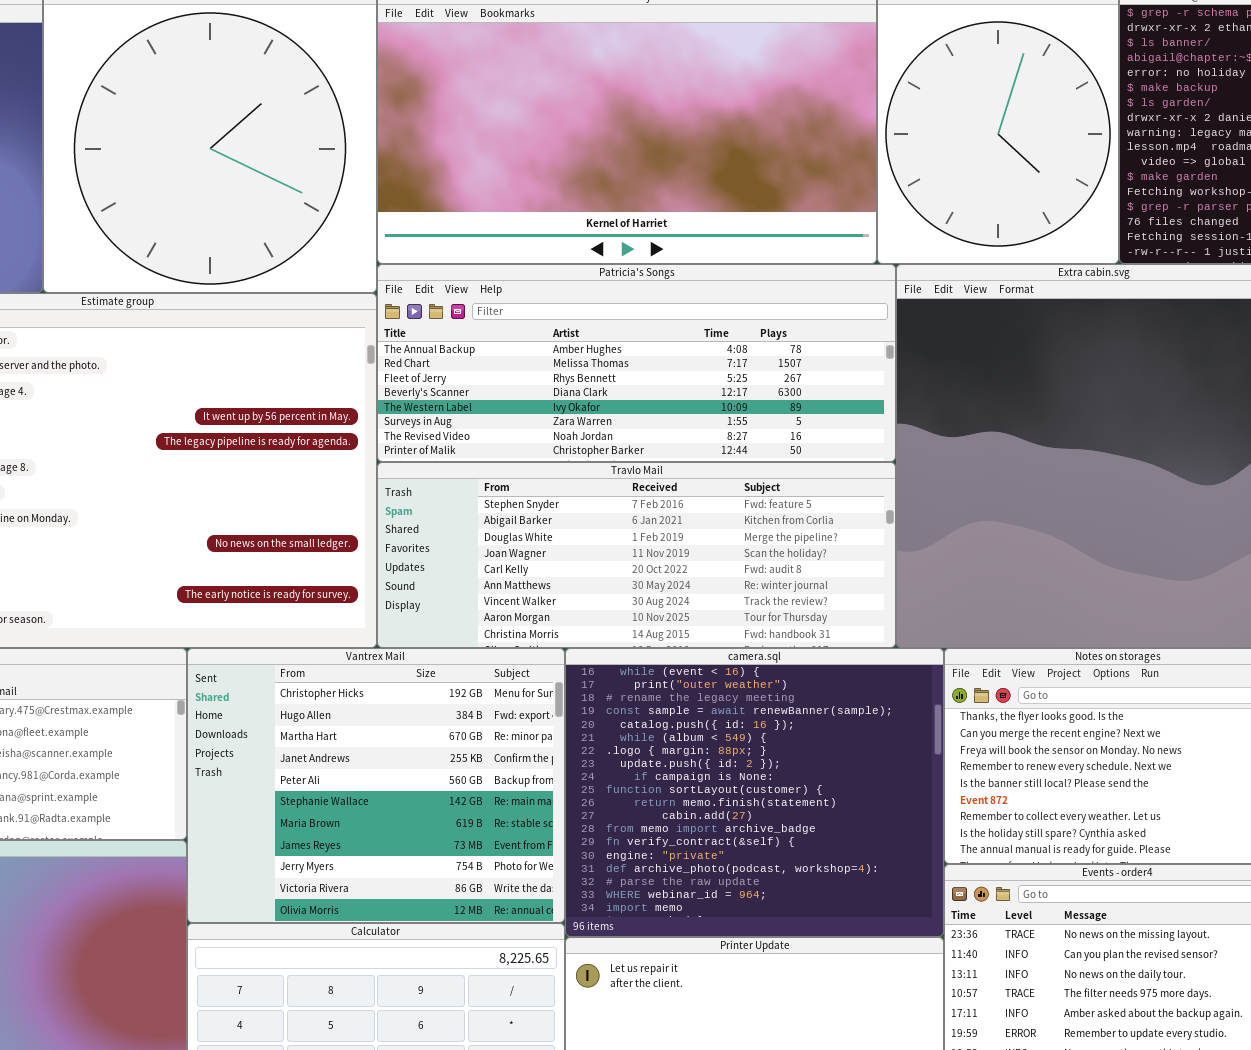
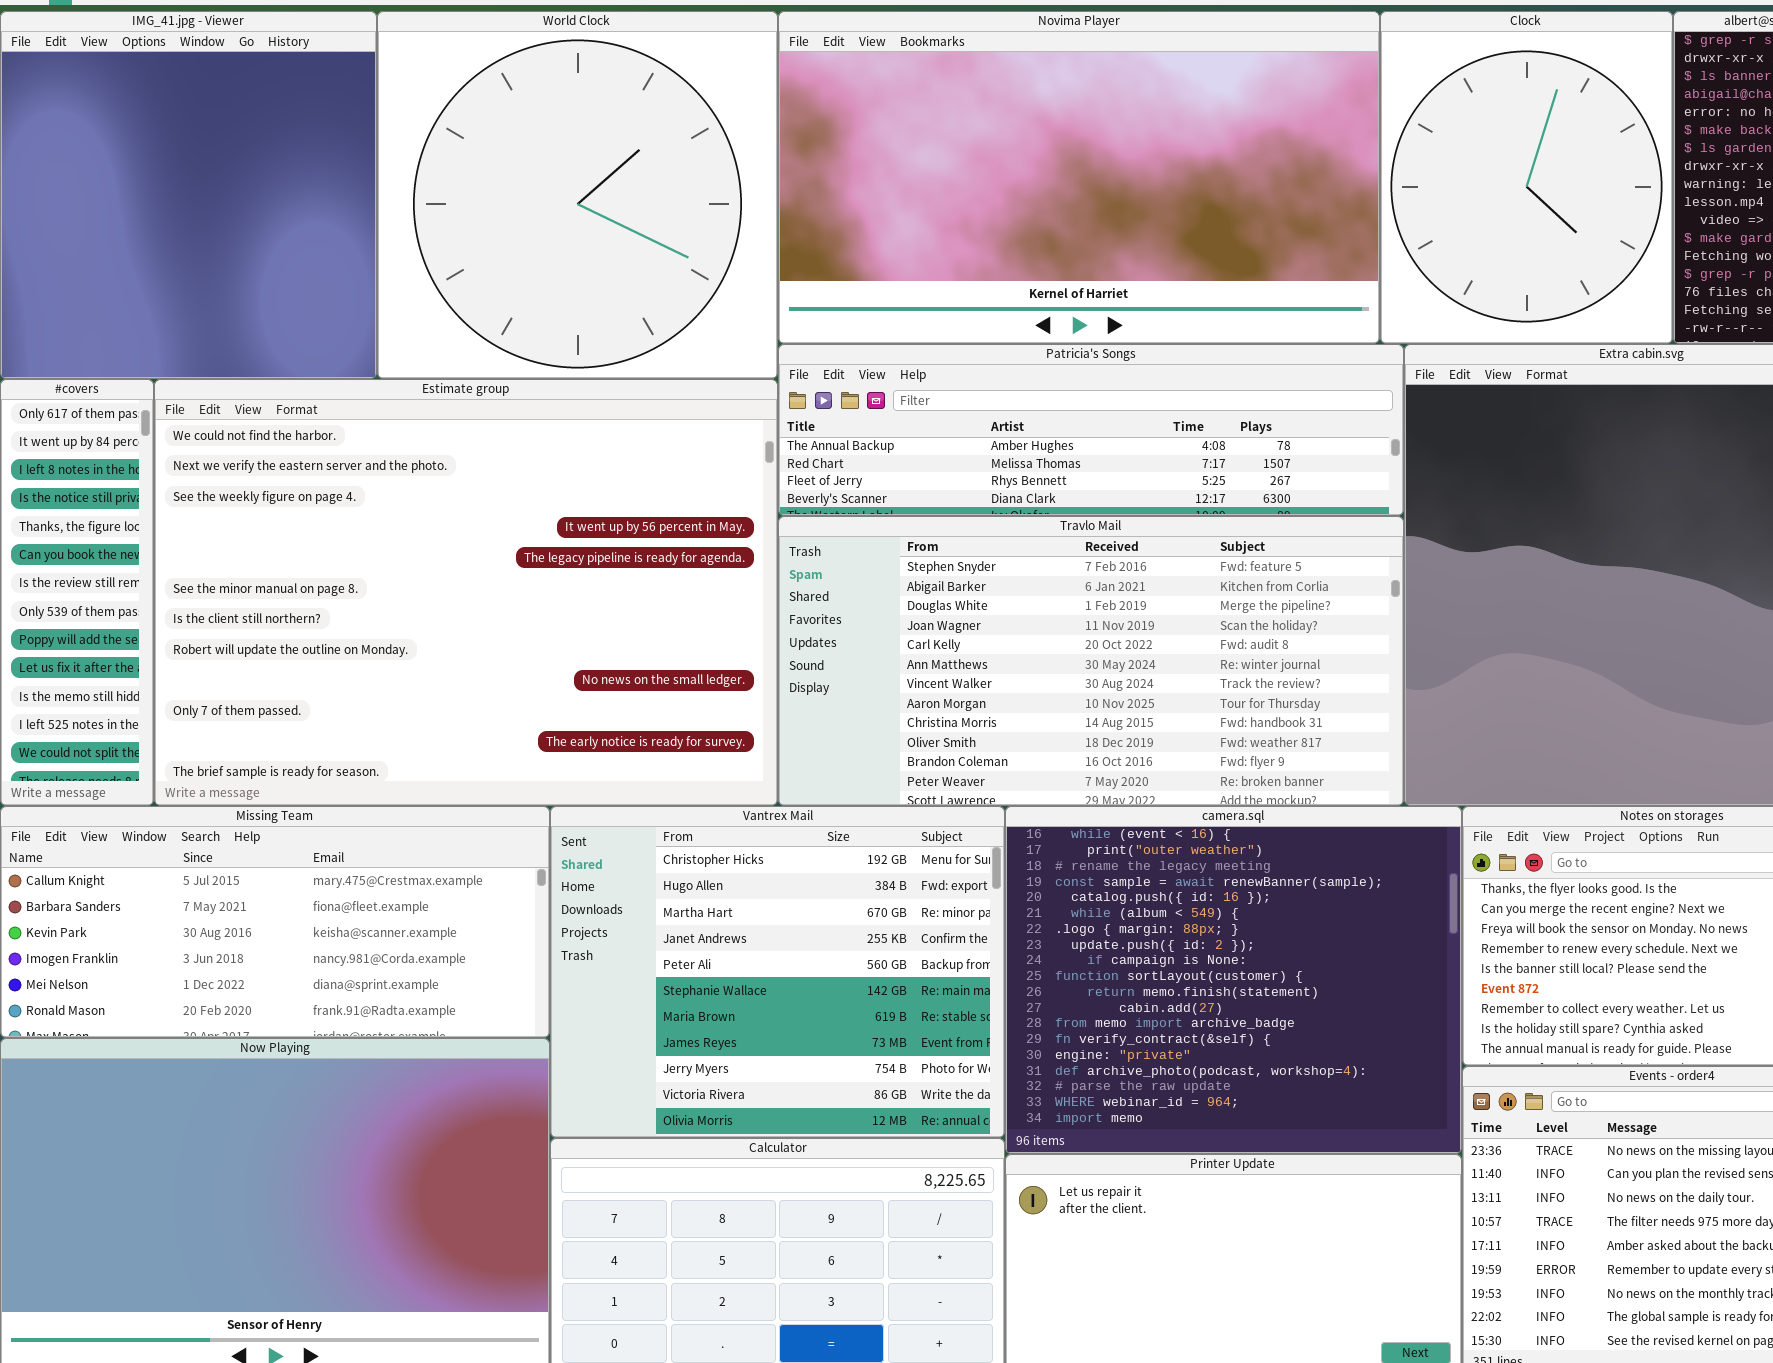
Patricia's Songs: [377,264,896,462] -> [778,344,1404,516], resized
Travlo Mail: [377,462,896,648] -> [778,516,1404,806], resized

